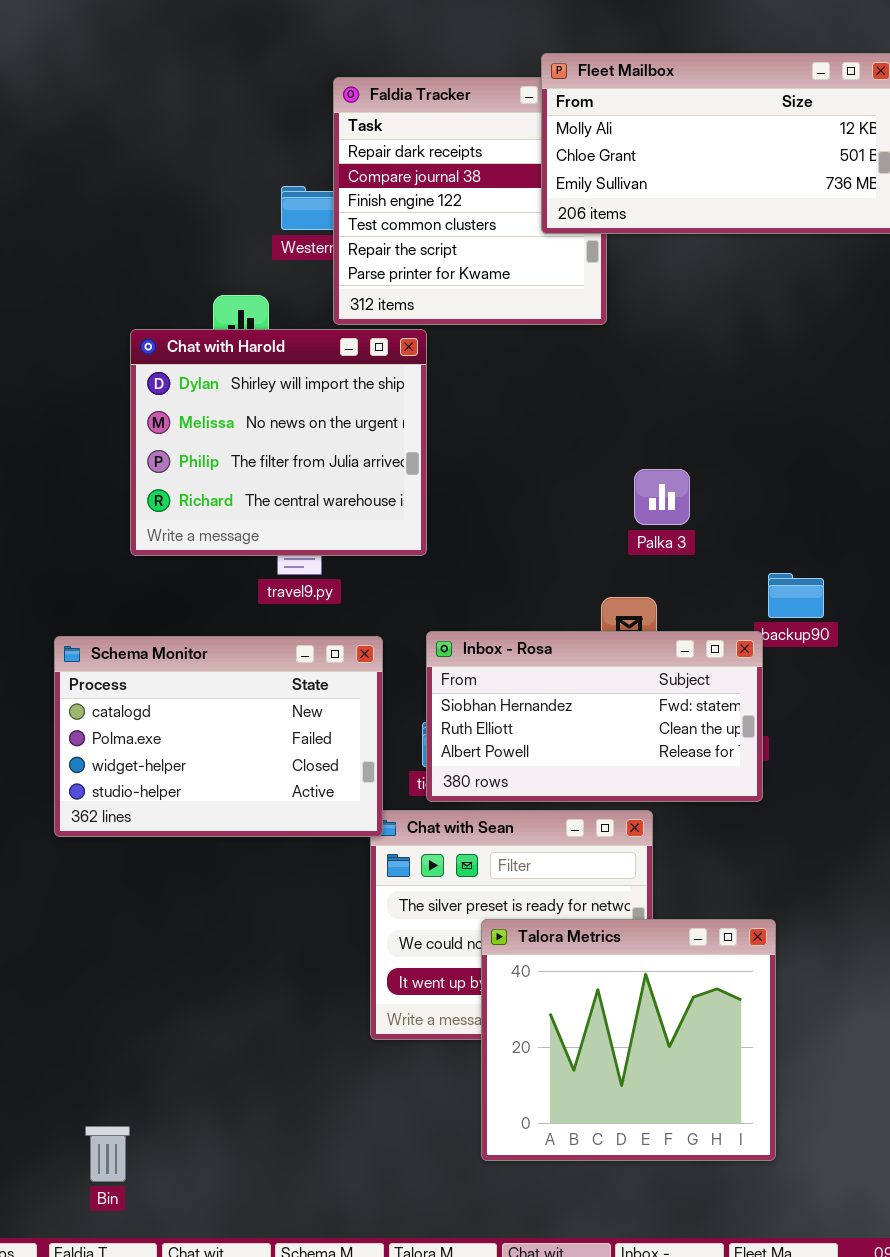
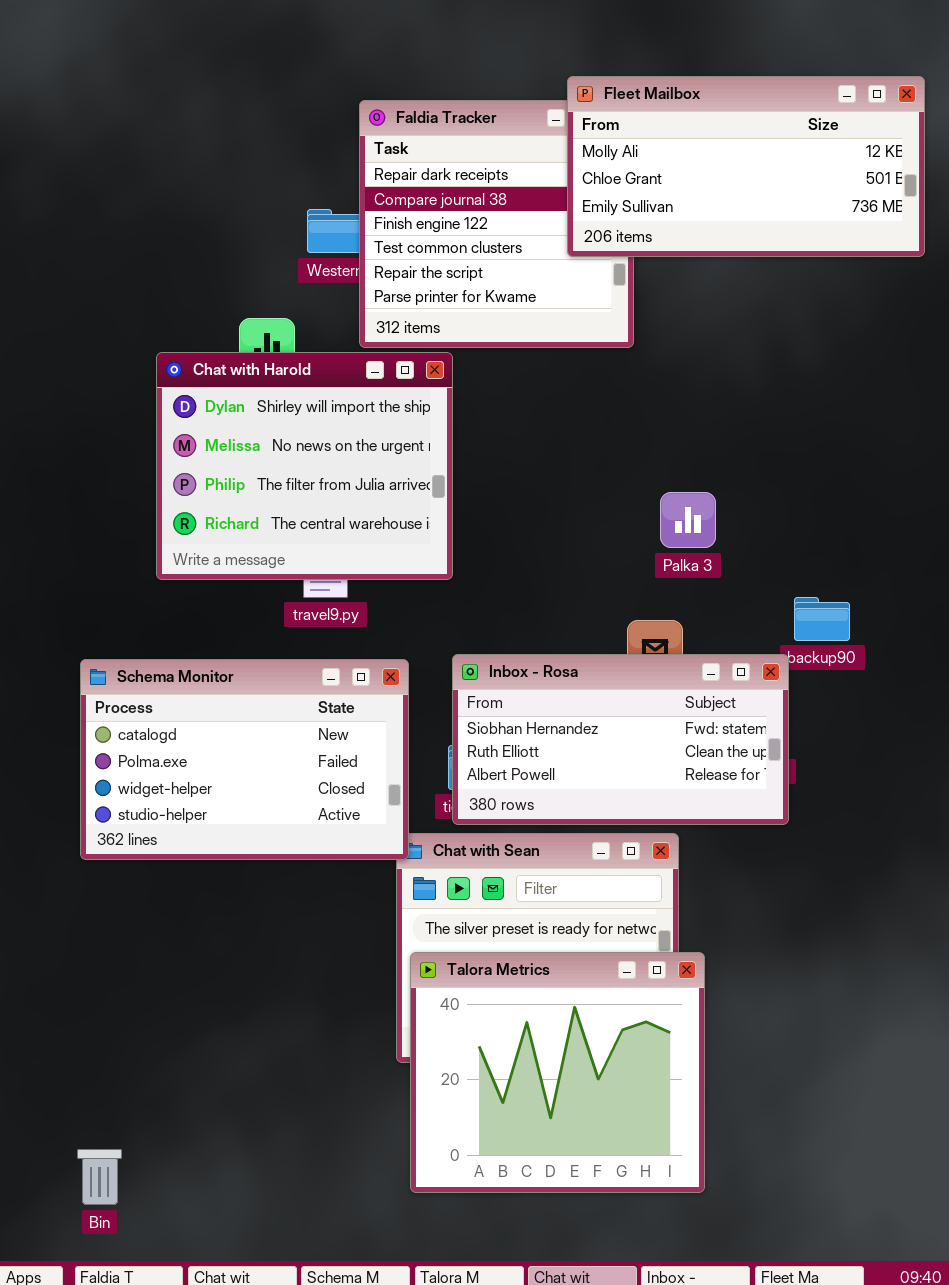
Talora Metrics: [481,919,776,1161] -> [410,952,705,1193], moved
Bin: [85,1126,130,1182] -> [77,1149,122,1205], moved

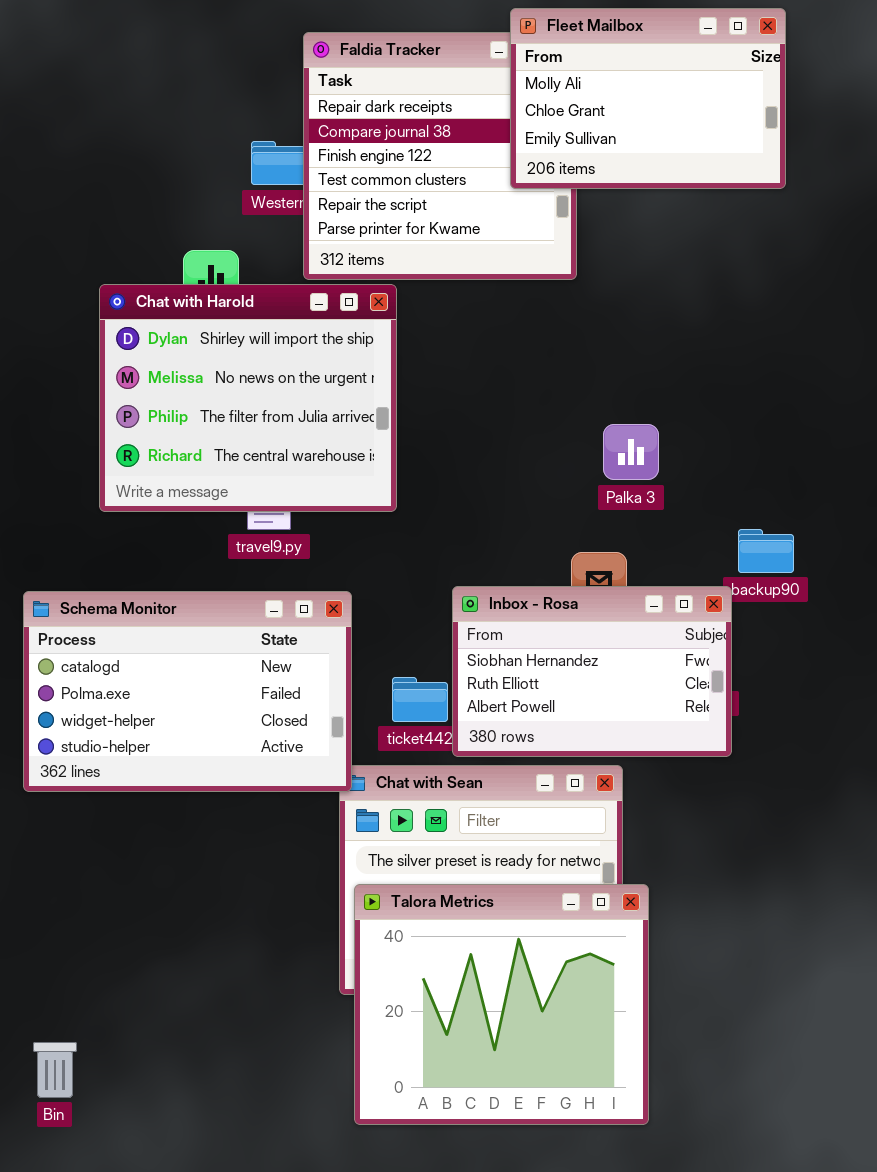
Fleet Mailbox: [567,76,925,257] -> [510,8,786,189], resized
Inbox - Rosa: [452,654,789,825] -> [452,586,732,757], resized
Bin: [77,1149,122,1205] -> [33,1042,77,1098], moved

